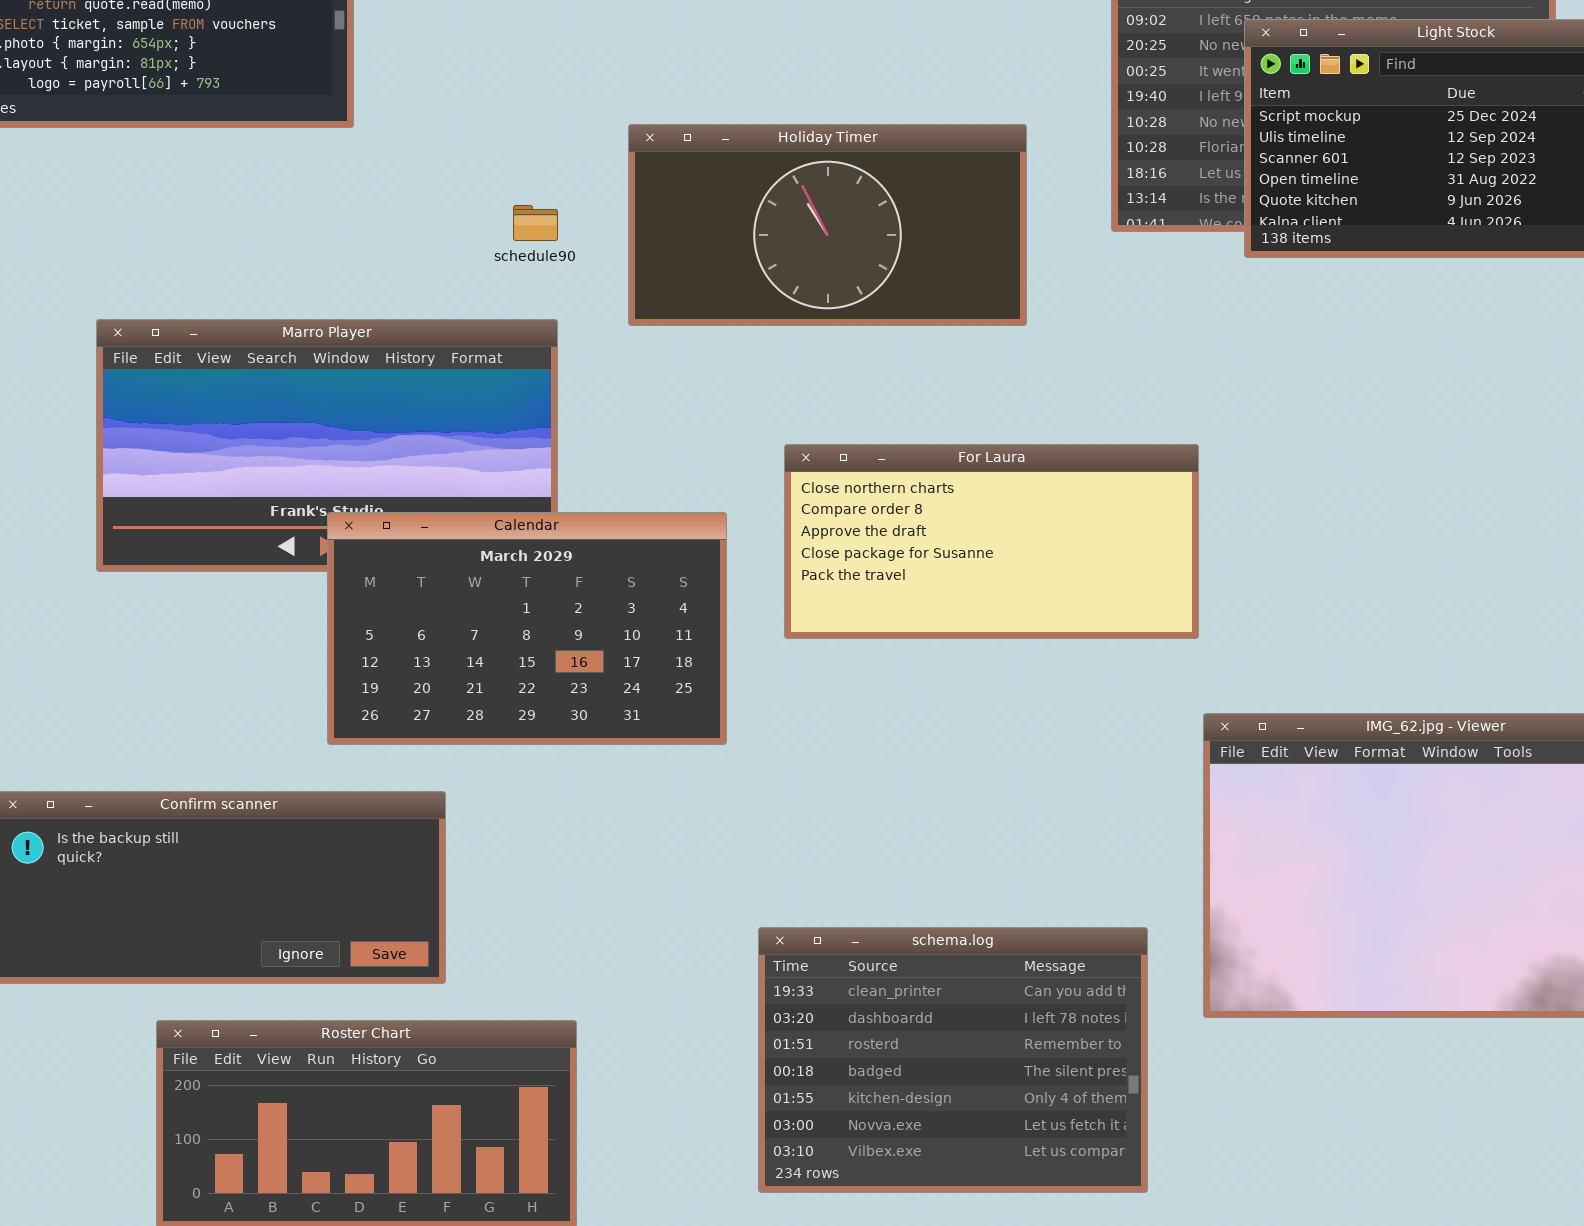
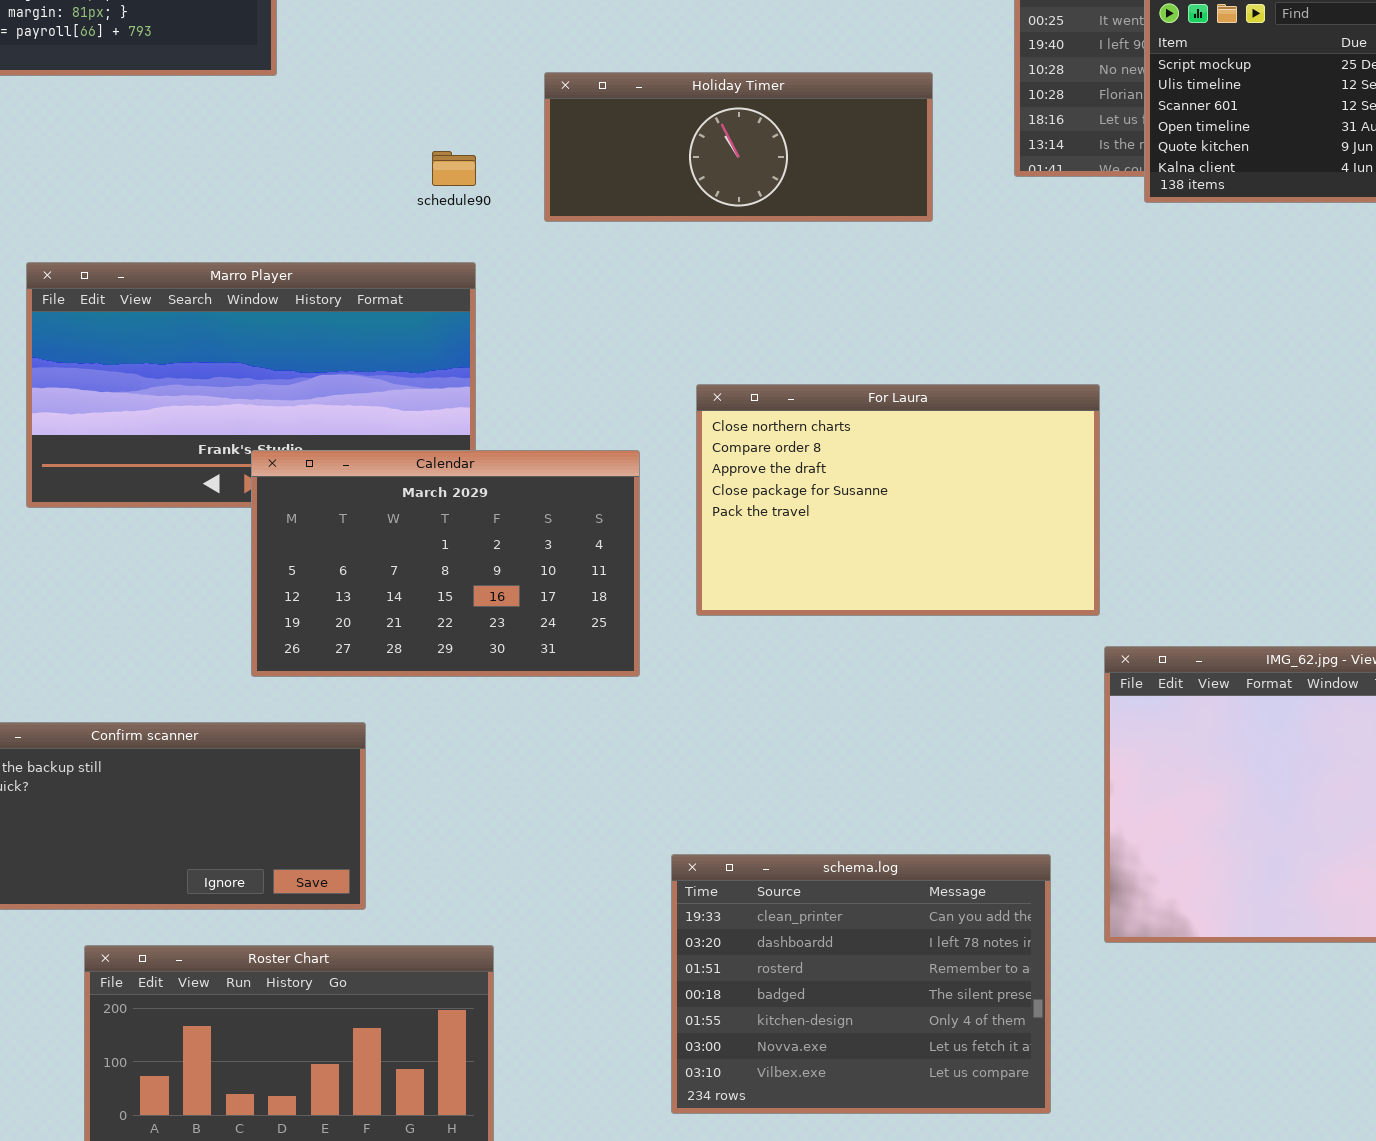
Holiday Timer: [628,124,1027,326] -> [544,72,933,222], resized
For Laura: [784,444,1199,639] -> [696,384,1100,616], resized

